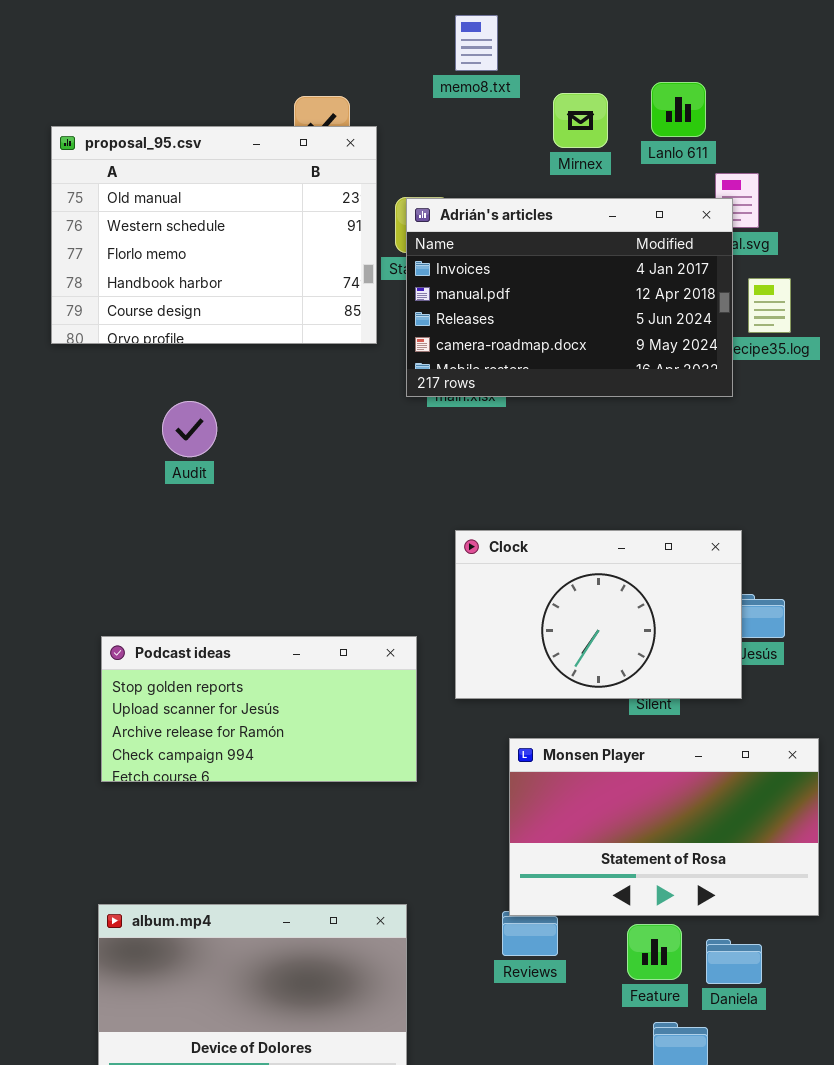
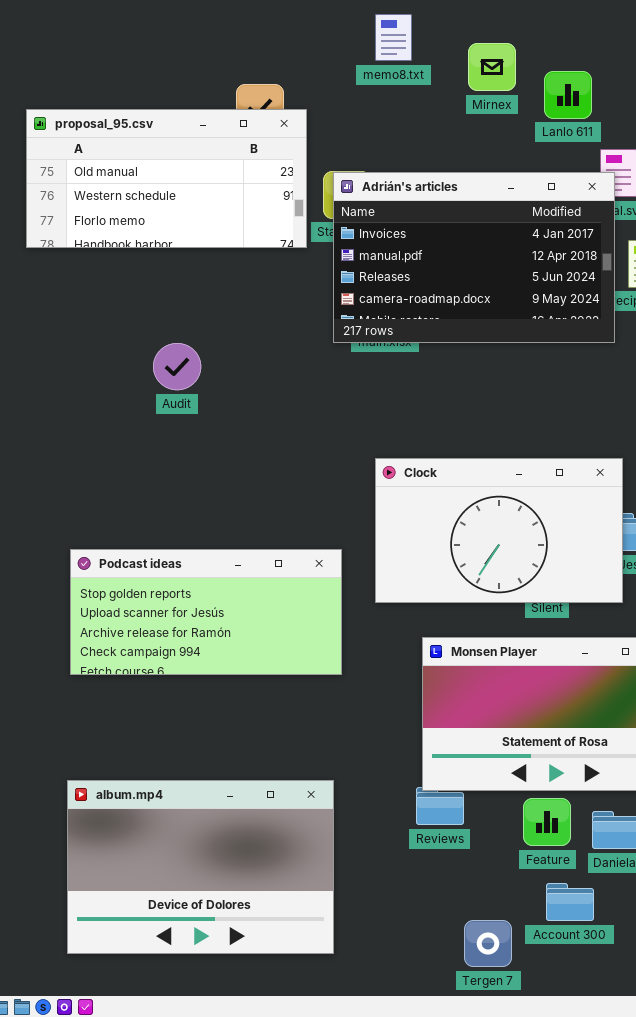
Mirnex: [553,93,608,148] -> [468,43,516,91], moved
proposal_95.csv: [51,126,377,344] -> [26,109,307,248], resized
Audit: [162,401,217,457] -> [153,343,201,390], moved

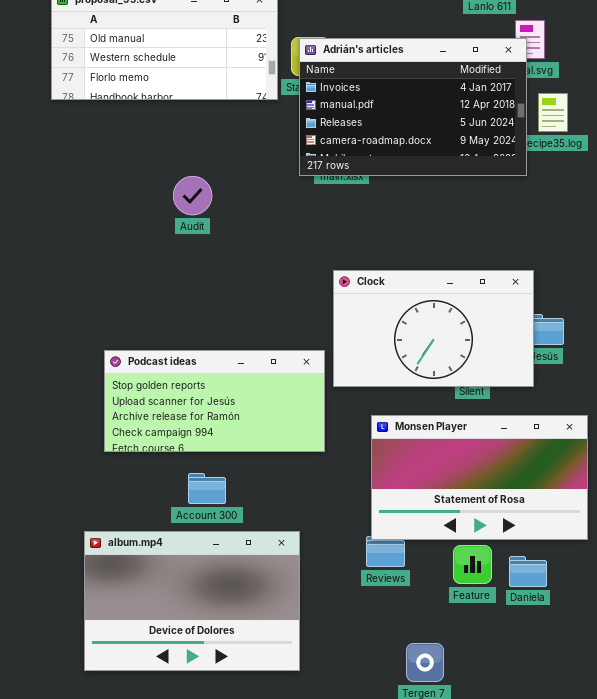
Audit: [153,343,201,390] -> [173,176,212,215], moved
Podcast ideas: [70,549,342,675] -> [104,350,325,452], moved
Account 300: [546,883,594,921] -> [188,473,226,504], moved

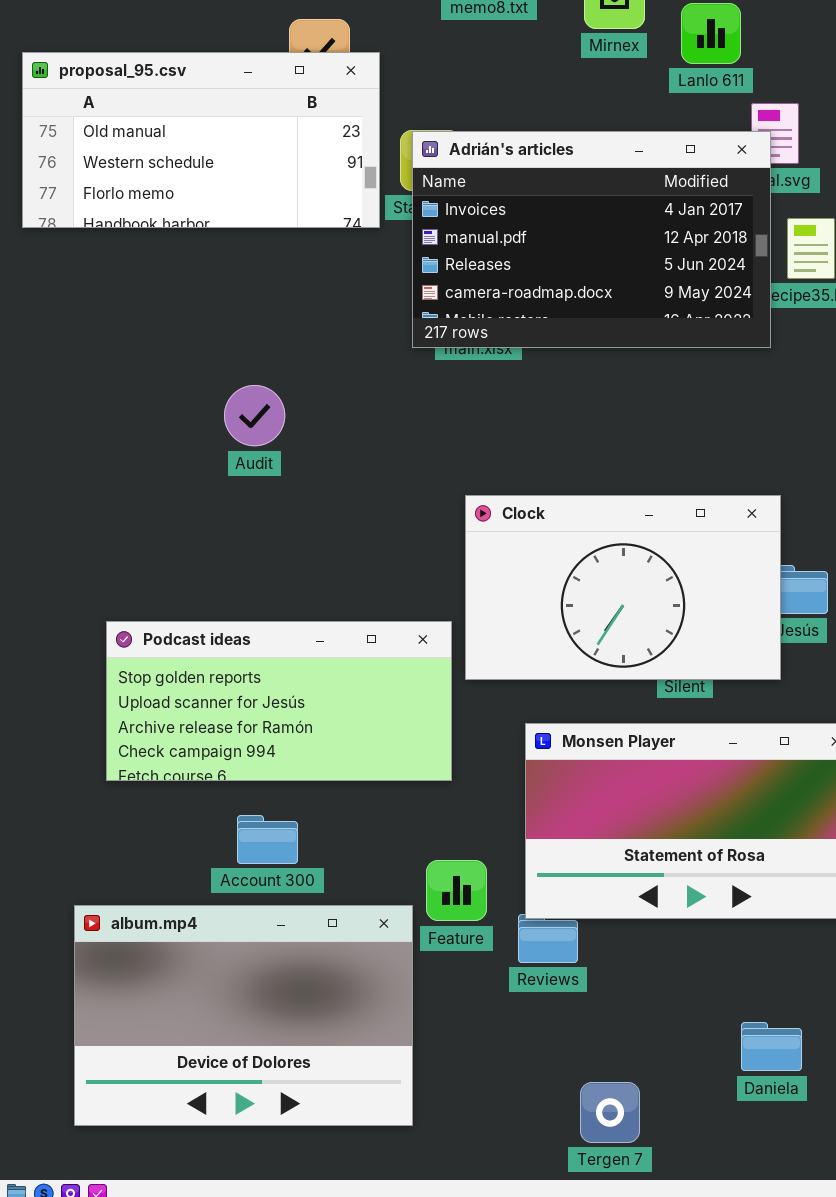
Audit: [173,176,212,215] -> [224,385,285,446], moved
Feature: [453,545,492,584] -> [426,860,487,921], moved
Daniela: [509,556,547,587] -> [741,1022,802,1071], moved

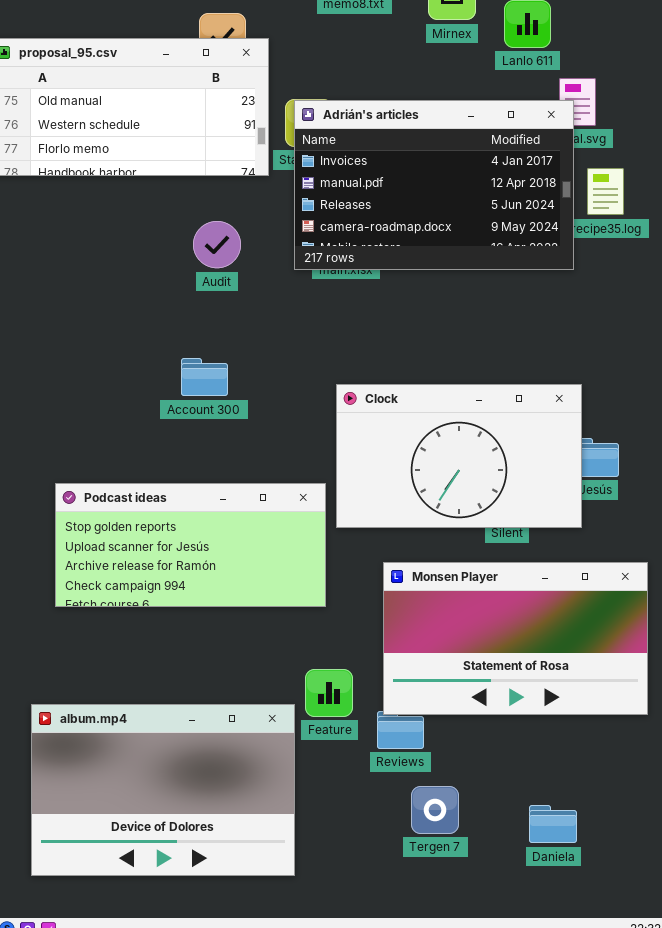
Audit: [224,385,285,446] -> [193,221,241,268], moved
Account 300: [237,815,298,864] -> [181,358,228,396], moved
Daniela: [741,1022,802,1071] -> [529,805,577,843], moved
Tergen 7: [580,1082,640,1143] -> [411,786,459,834], moved

